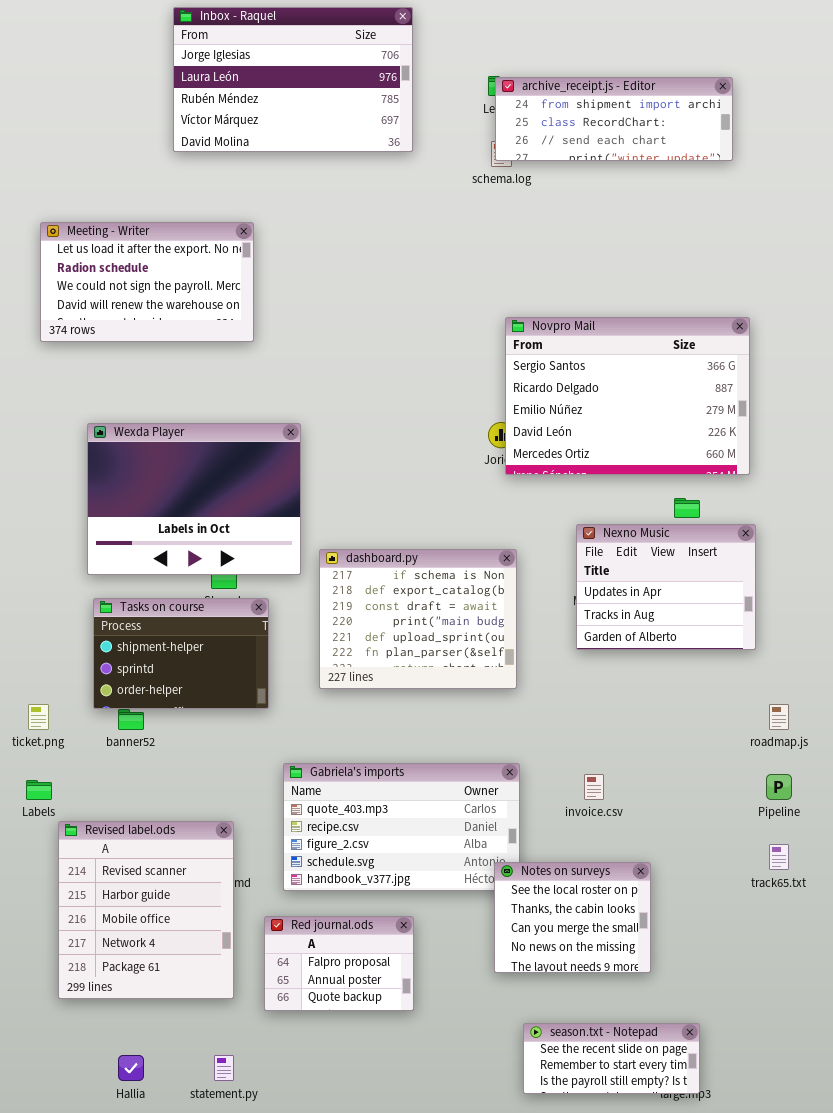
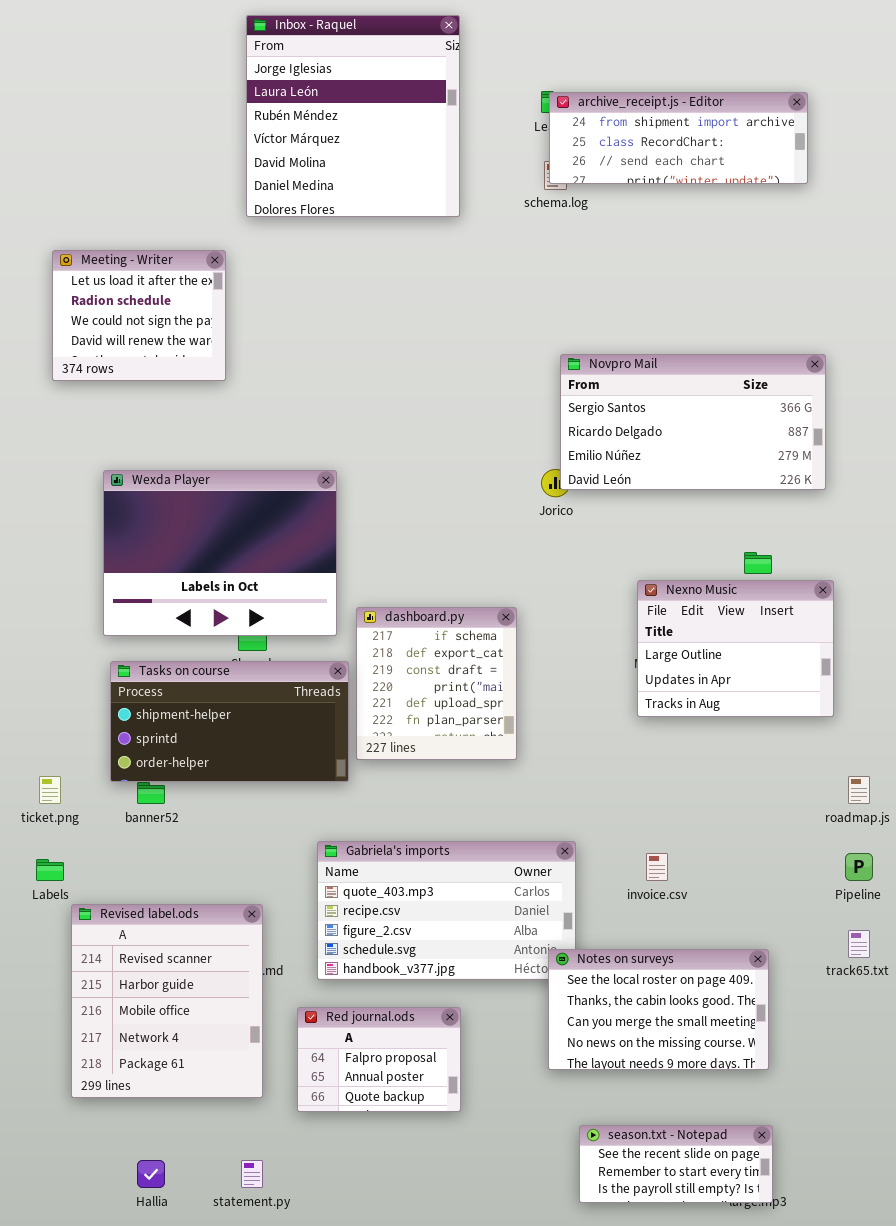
Inbox - Raquel: [173,7,413,152] -> [246,15,460,217], resized
Meeting - Writer: [40,222,254,342] -> [52,250,226,381], resized
Novpro Mail: [505,317,750,475] -> [560,354,826,490], resized
Nexno Music: [576,524,756,650] -> [637,580,834,717], scrolled up 1 row
dashboard.py: [319,549,517,689] -> [356,607,517,760], resized
Tasks on course: [93,598,269,709] -> [110,661,349,782], resized
Notes on surveys: [494,862,651,973] -> [548,949,769,1070], resized

